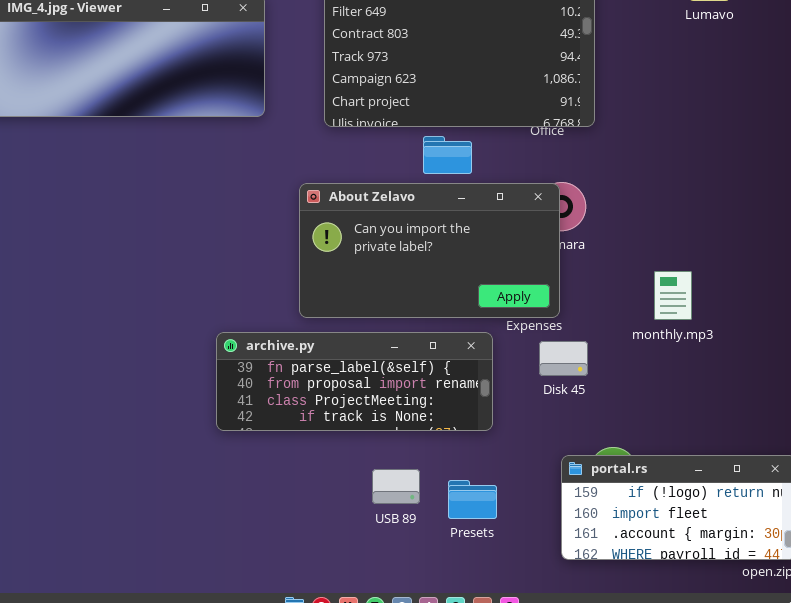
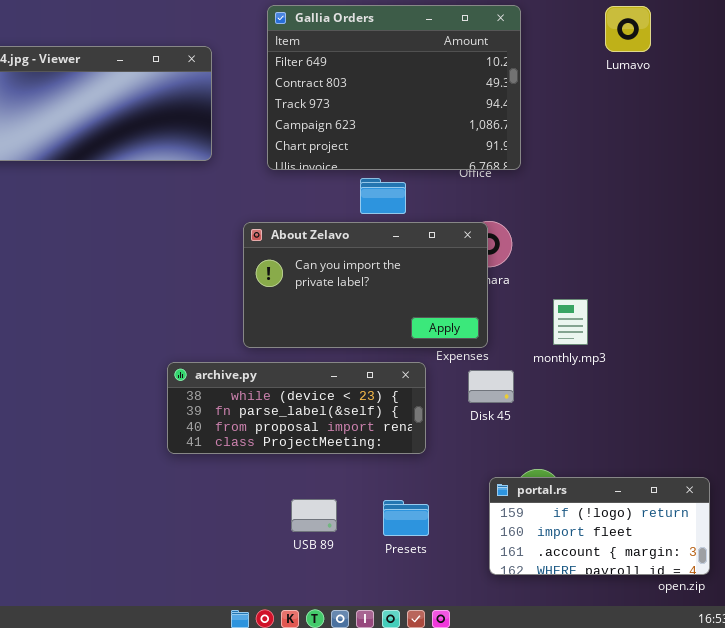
monthly.mp3: [654,271,692,320] -> [553,299,588,345], moved
archive.py: [216,332,493,431] -> [167,362,426,454], scrolled up 1 row
USB 89: [372,469,420,504] -> [291,499,337,532], moved

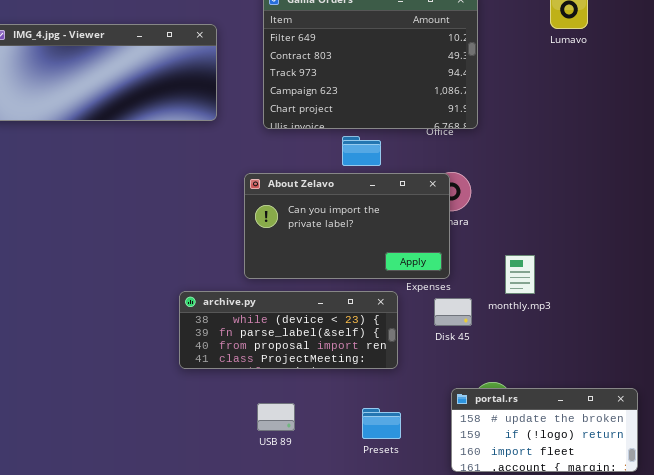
monthly.mp3: [553,299,588,345] -> [505,255,535,294], moved
portal.rs: [489,477,710,575] -> [451,388,638,472], scrolled up 1 row
USB 89: [291,499,337,532] -> [257,403,295,431], moved

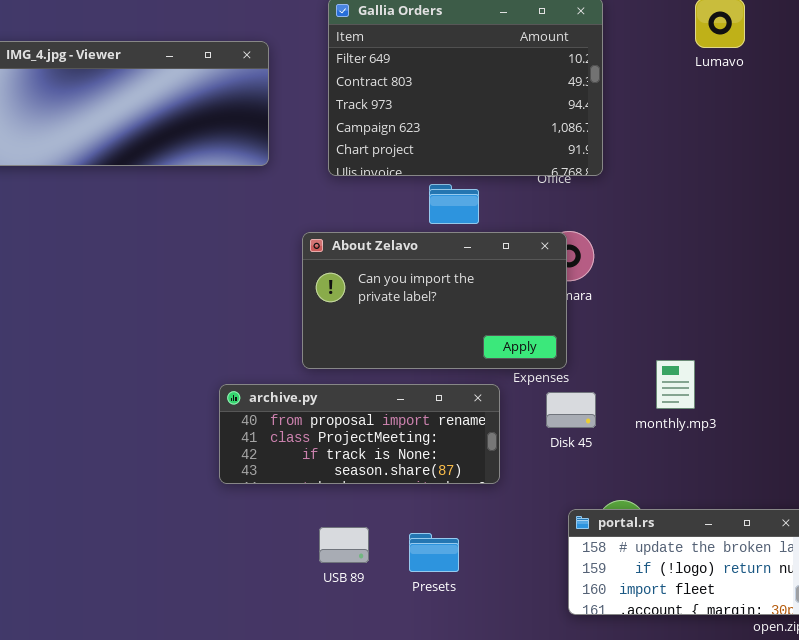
monthly.mp3: [505,255,535,294] -> [656,360,695,409], moved
archive.py: [179,291,398,369] -> [219,384,500,484], scrolled down 2 rows
Presets: [362,408,401,439] -> [409,533,459,572], moved

